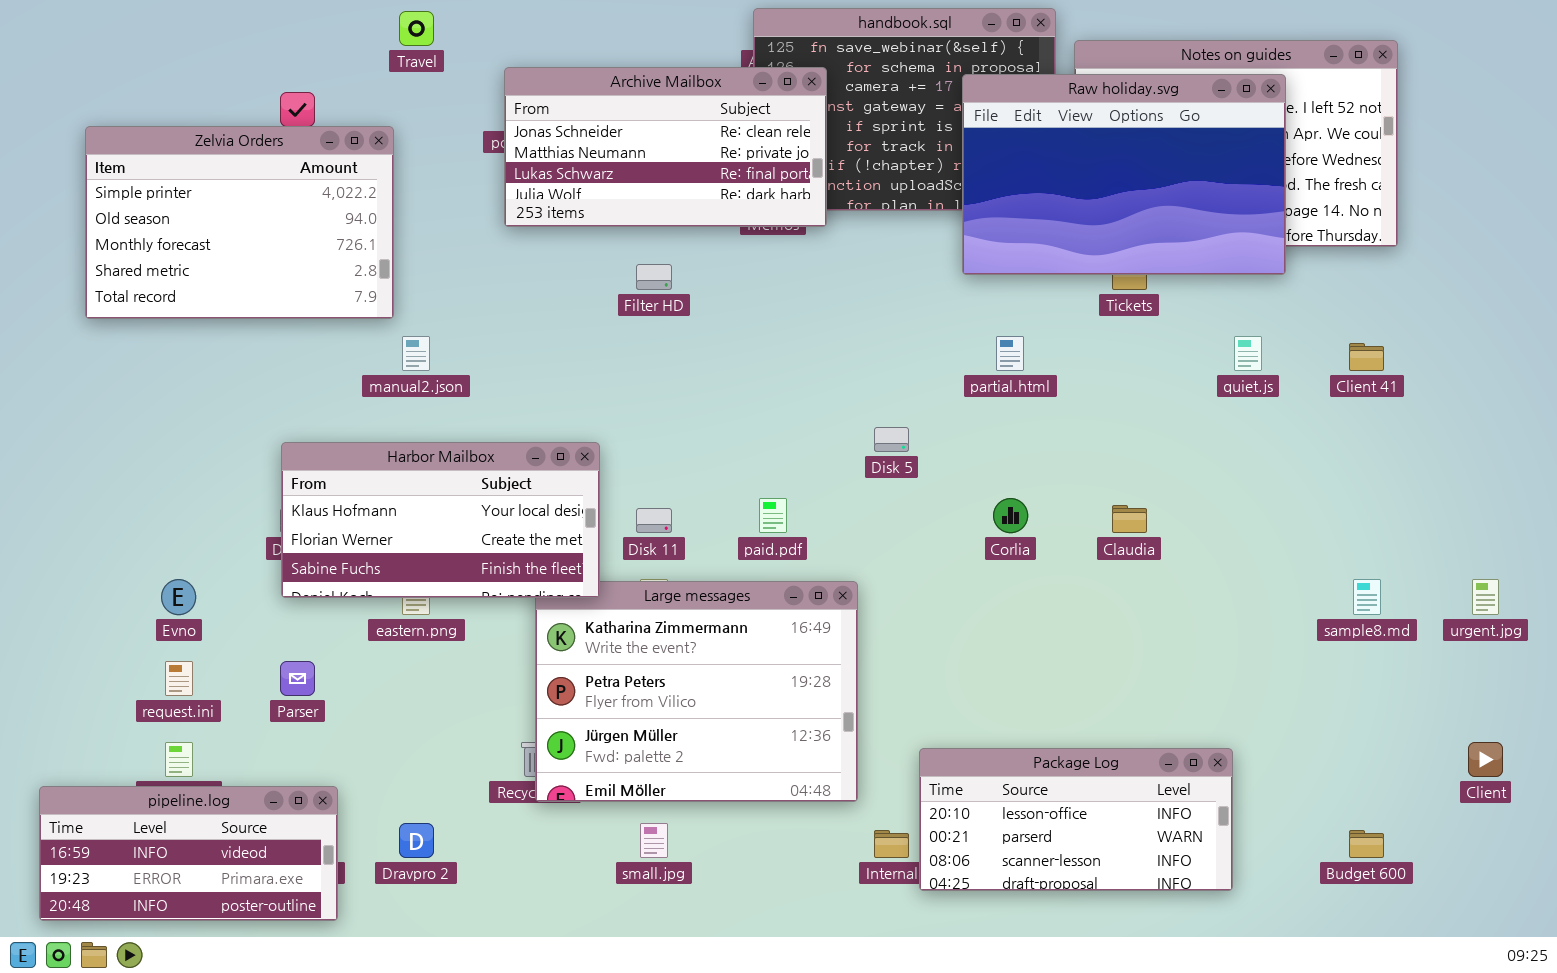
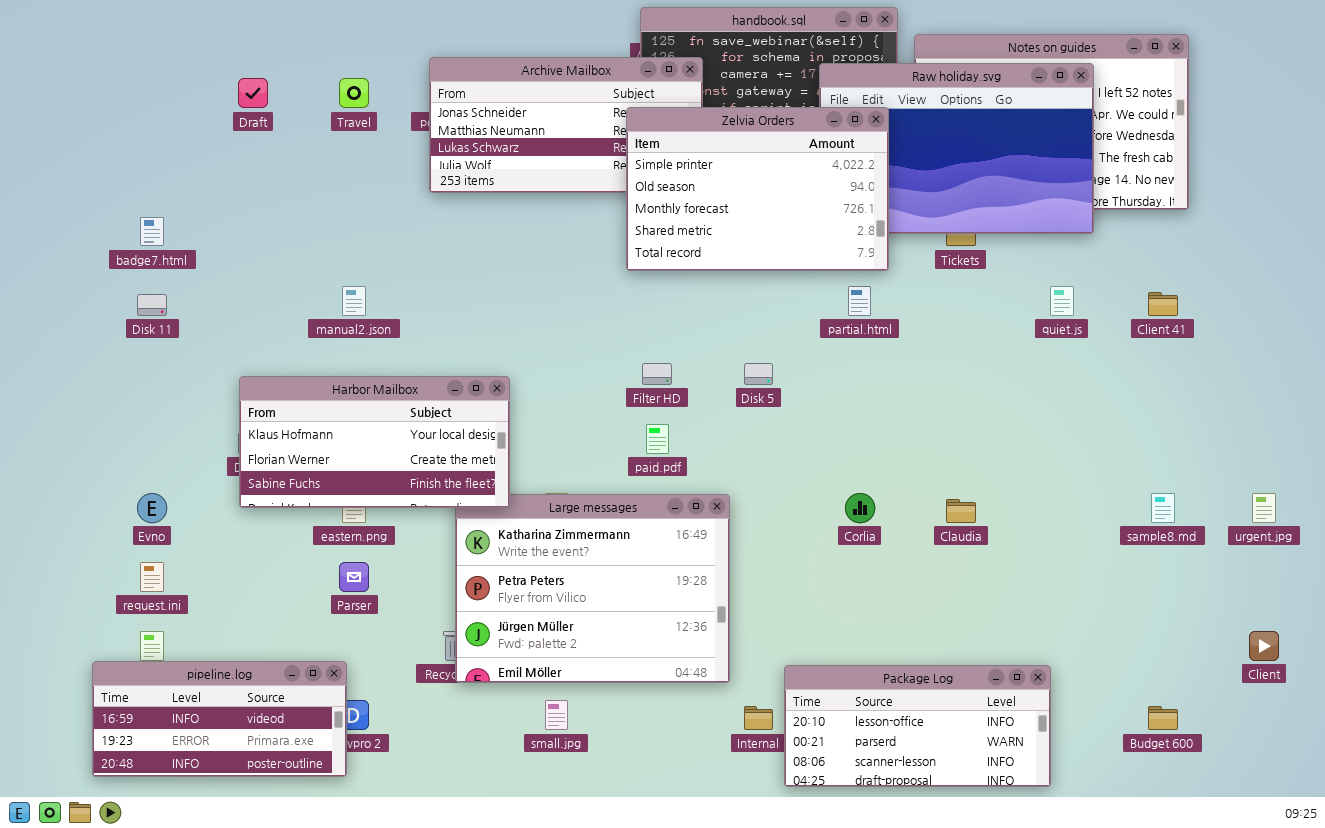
Travel: [399,11,434,46] -> [339,78,369,108], moved
Zelvia Orders: [85,126,394,319] -> [626,107,889,271], moved
Filter HD: [636,264,672,290] -> [642,363,672,385], moved
Corlia: [993,498,1028,533] -> [845,493,875,523], moved
Claudia: [1112,505,1147,533] -> [946,499,976,523], moved
Disk 11: [636,508,672,533] -> [137,294,167,316], moved
Parser: [280,661,315,696] -> [339,562,369,592], moved
Package Log: [919,748,1233,891] -> [784,665,1051,787], moved
pipeline.log: [39,786,338,921] -> [92,661,347,777], moved

